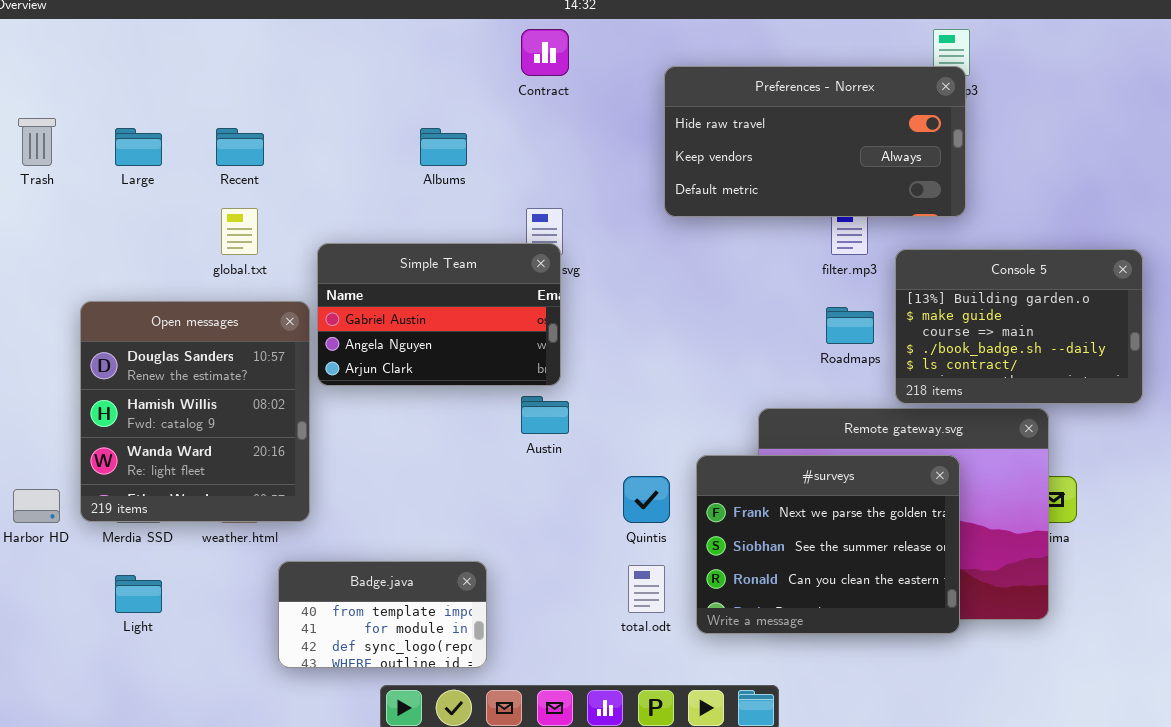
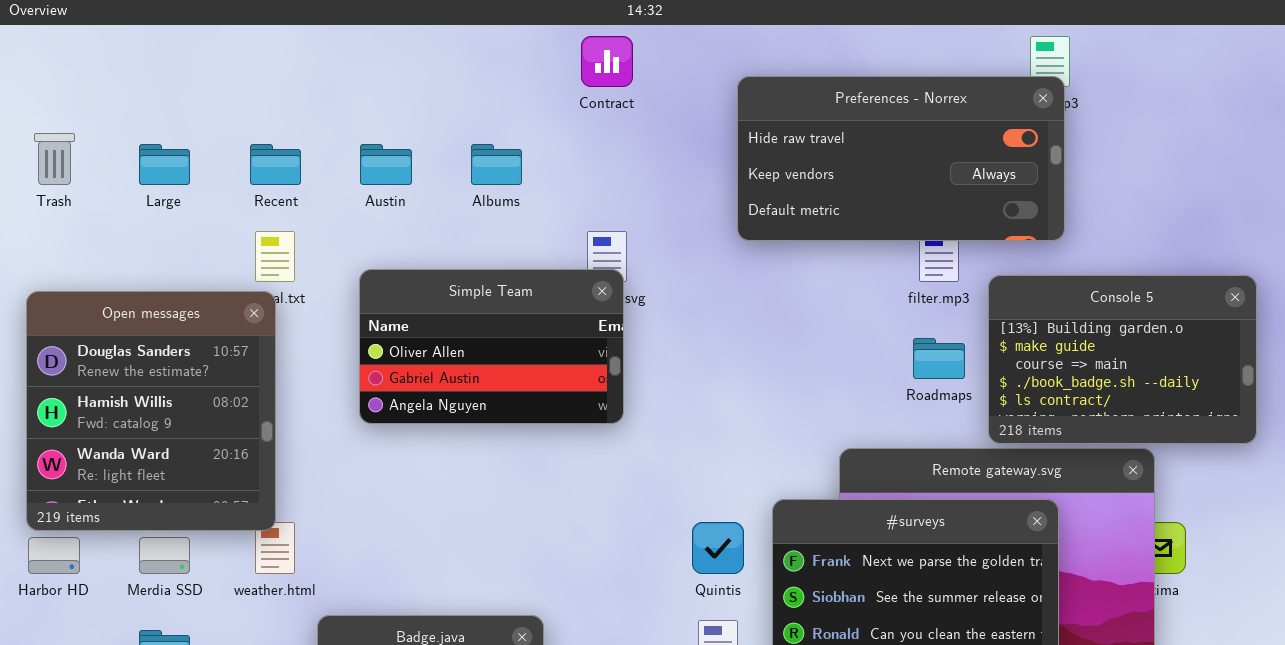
Simple Team: [317,243,561,386] -> [359,269,624,424], scrolled up 1 row
Open messages: [80,301,310,522] -> [26,291,276,531], moved
Austin: [521,396,569,434] -> [360,144,412,185], moved

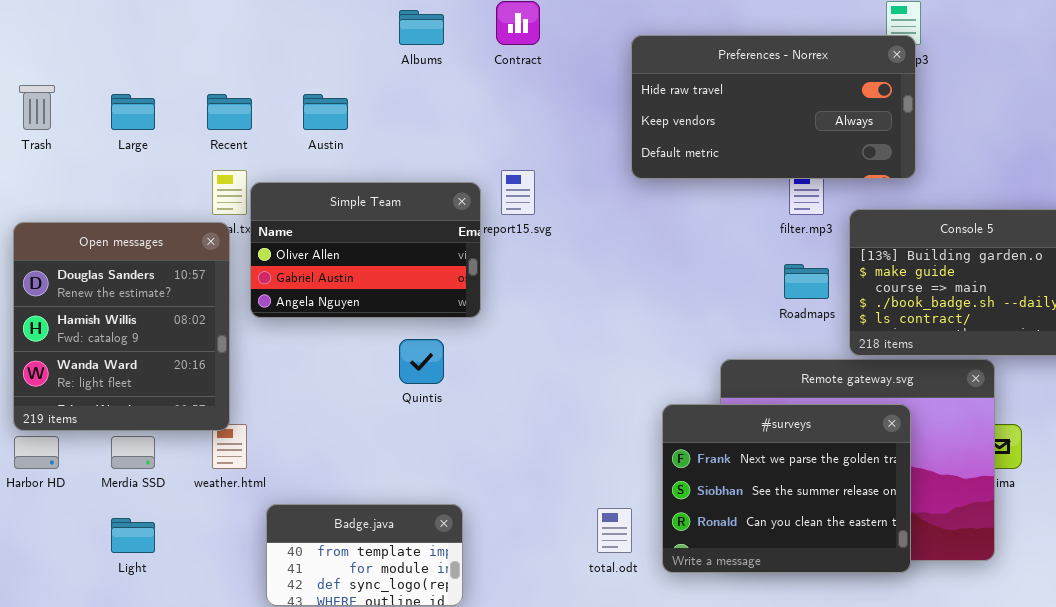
Albums: [471,144,522,185] -> [399,10,444,45], moved
Simple Team: [359,269,624,424] -> [250,182,481,318], moved
Quintis: [692,522,744,574] -> [399,339,444,384], moved

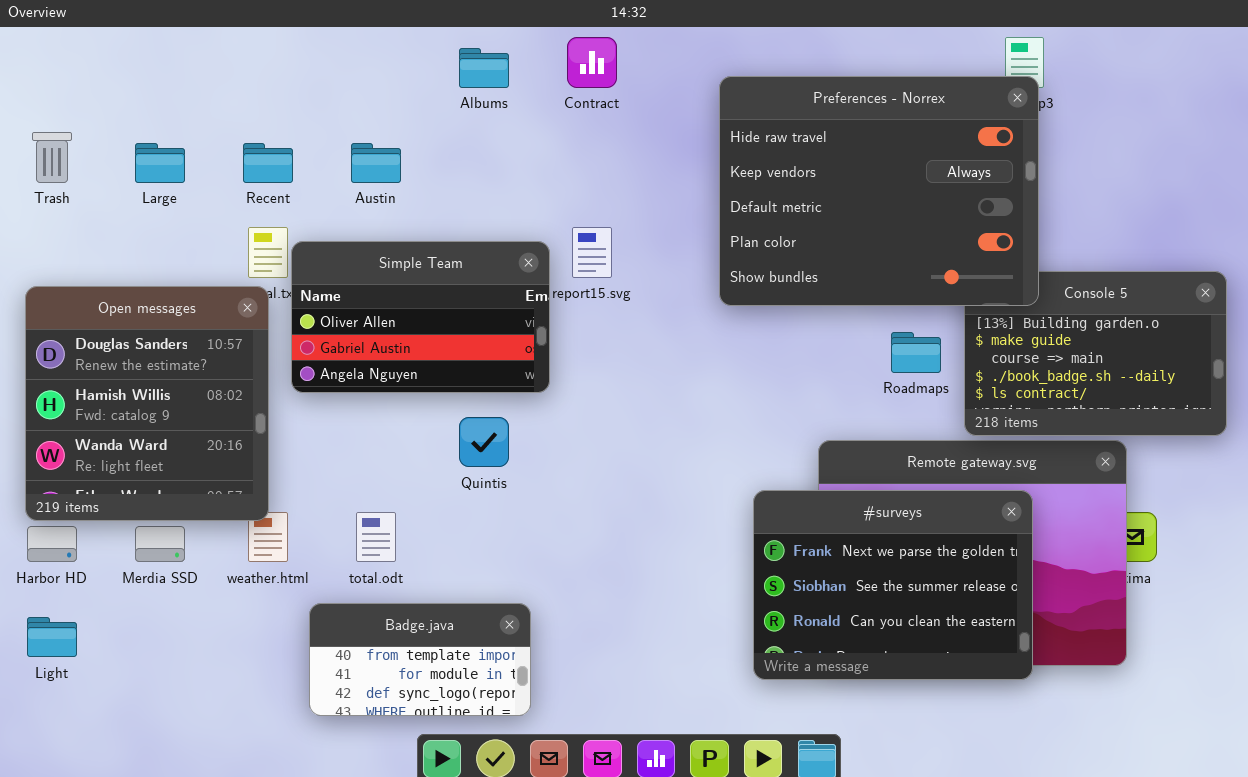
Preferences - Norrex: [631,35,916,179] -> [719,76,1039,306], resized
total.odt: [597,508,632,553] -> [356,512,396,562], moved
Light: [111,518,155,553] -> [27,617,77,657], moved

